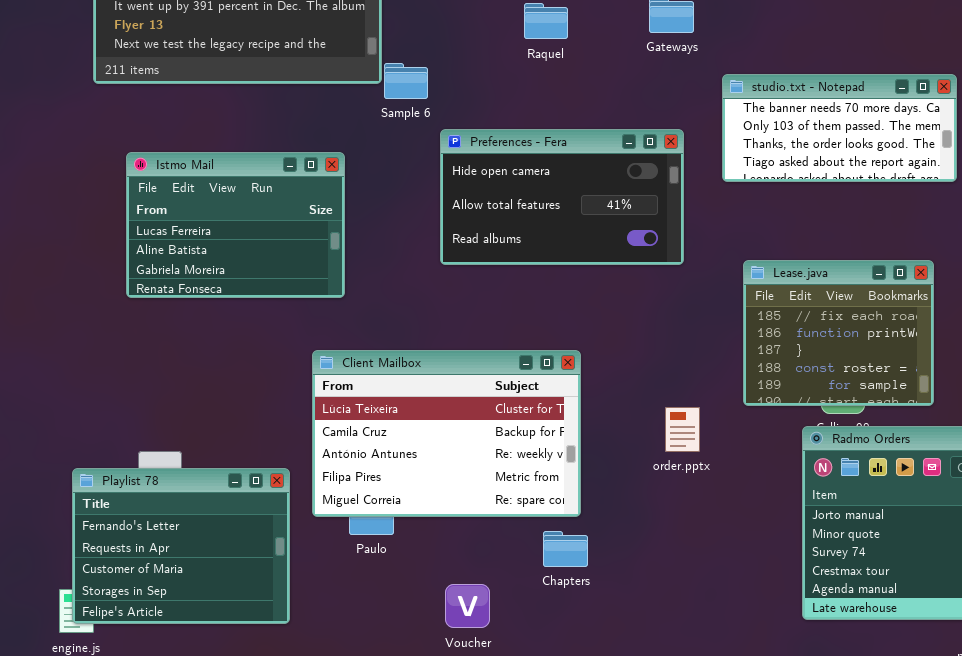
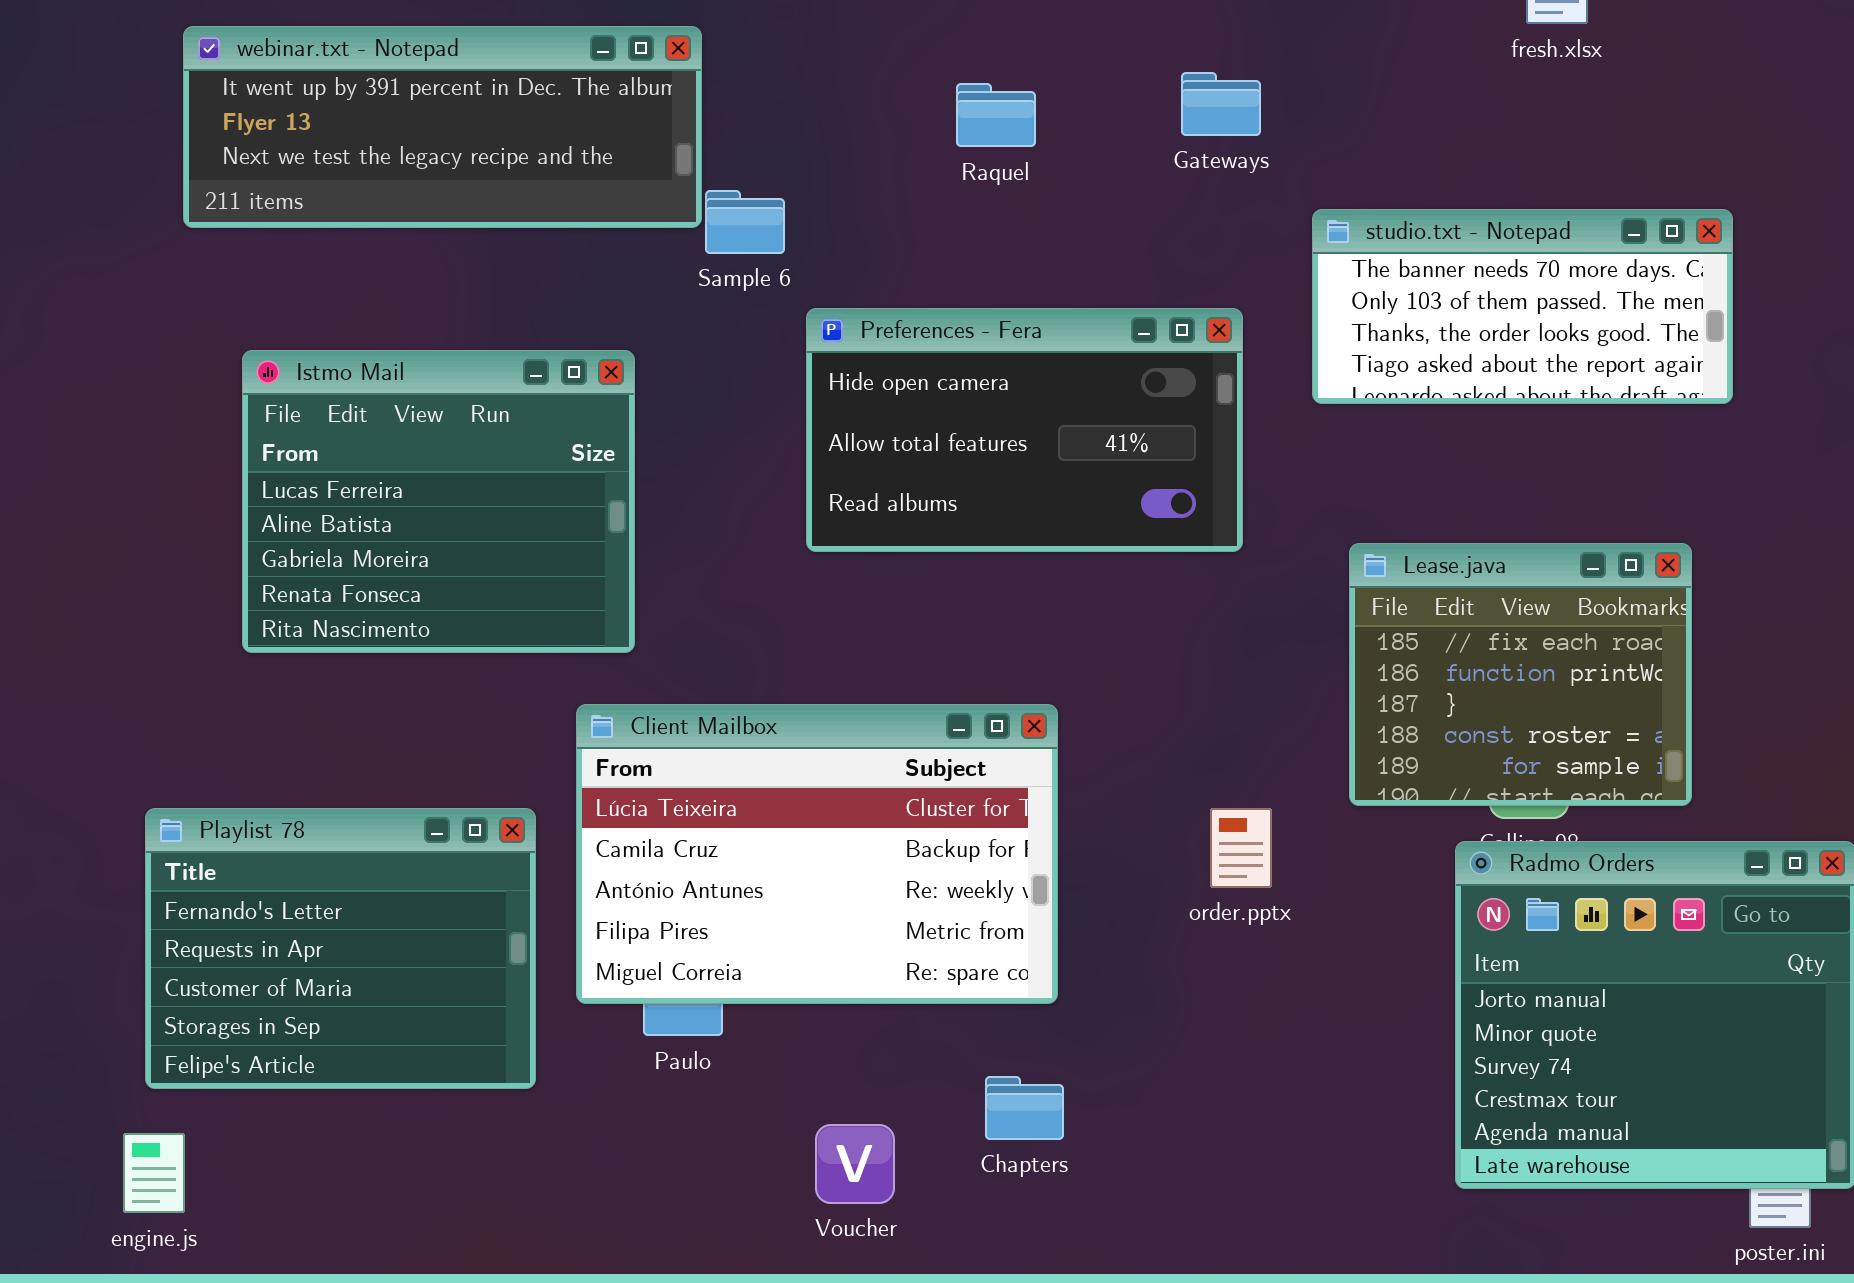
Istmo Mail: [126,152,345,298] -> [242,350,635,653], resized
Playlist 78: [72,468,290,624] -> [145,808,536,1089], moved
Chapters: [543,531,588,567] -> [985,1076,1064,1140], moved

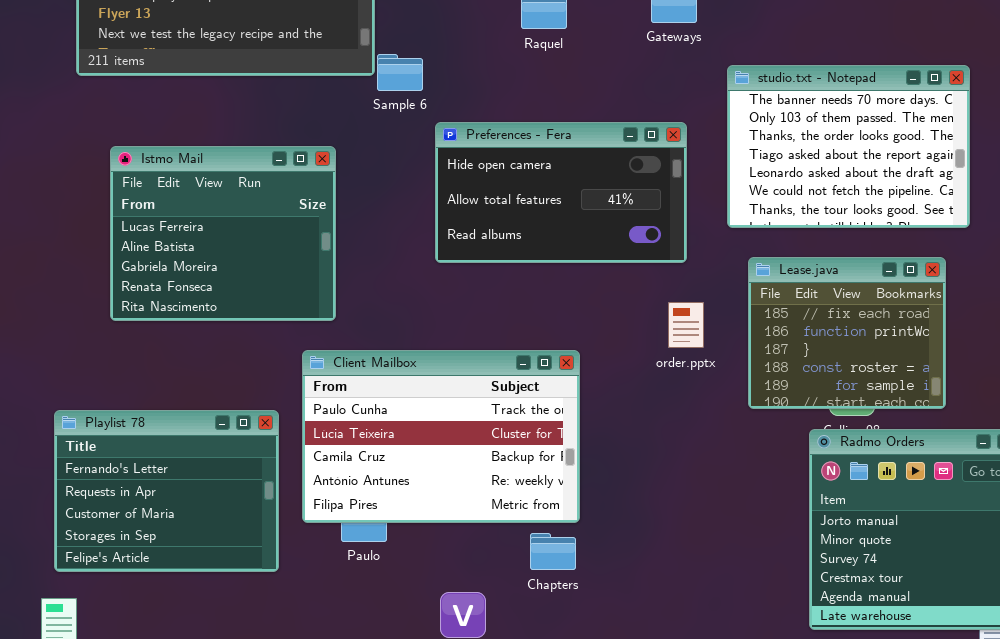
studio.txt - Notepad: [1312,209,1733,404] -> [727,65,970,228], resized
Client Mailbox: [576,704,1058,1004] -> [302,350,580,523], scrolled up 1 row
order.pptx: [1210,808,1272,888] -> [668,302,704,348], moved
Chapters: [985,1076,1064,1140] -> [530,533,576,570], moved

